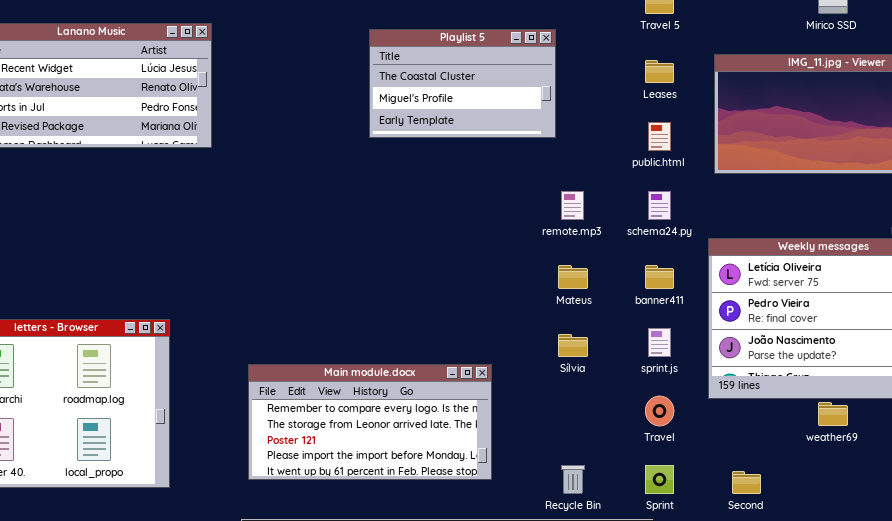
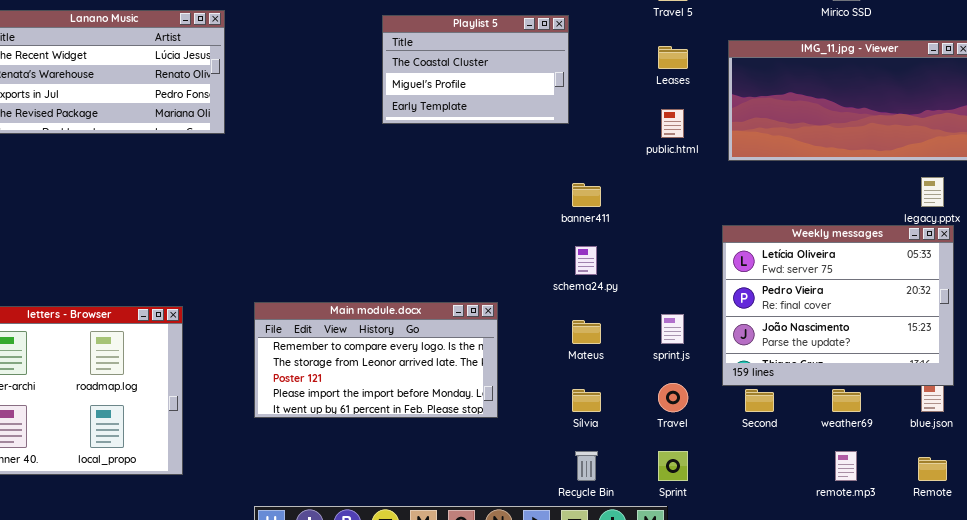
remote.mp3: [561,191,584,220] -> [835,451,857,481], moved
schema24.py: [648,191,671,220] -> [575,246,597,275], moved
Mateus: [558,265,588,289] -> [572,320,601,344], moved
banner411: [645,265,674,289] -> [572,183,601,207], moved
Sílvia: [558,334,588,357] -> [572,389,601,412], moved
Main module.docx: [248,364,492,480] -> [254,302,498,418], moved
Second: [732,471,761,494] -> [745,389,774,412], moved

